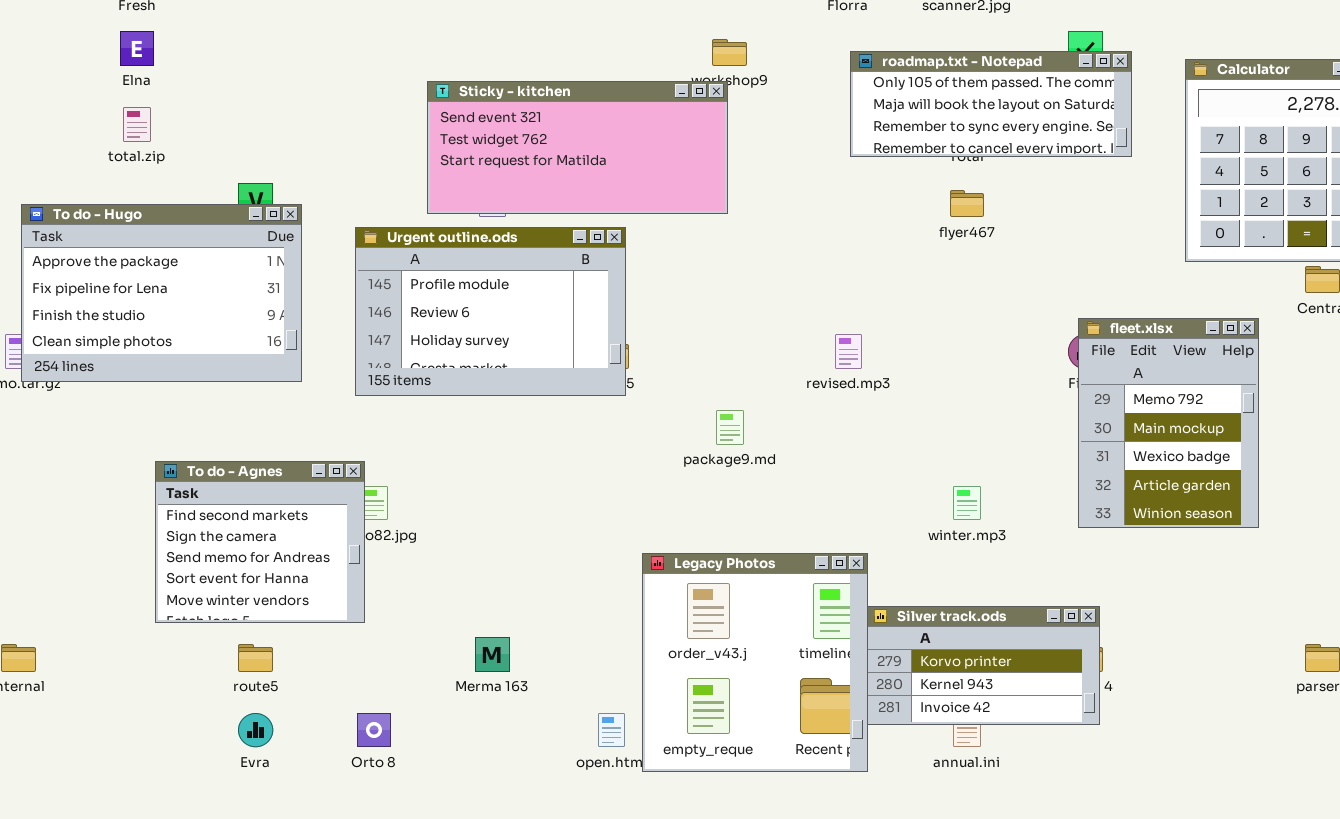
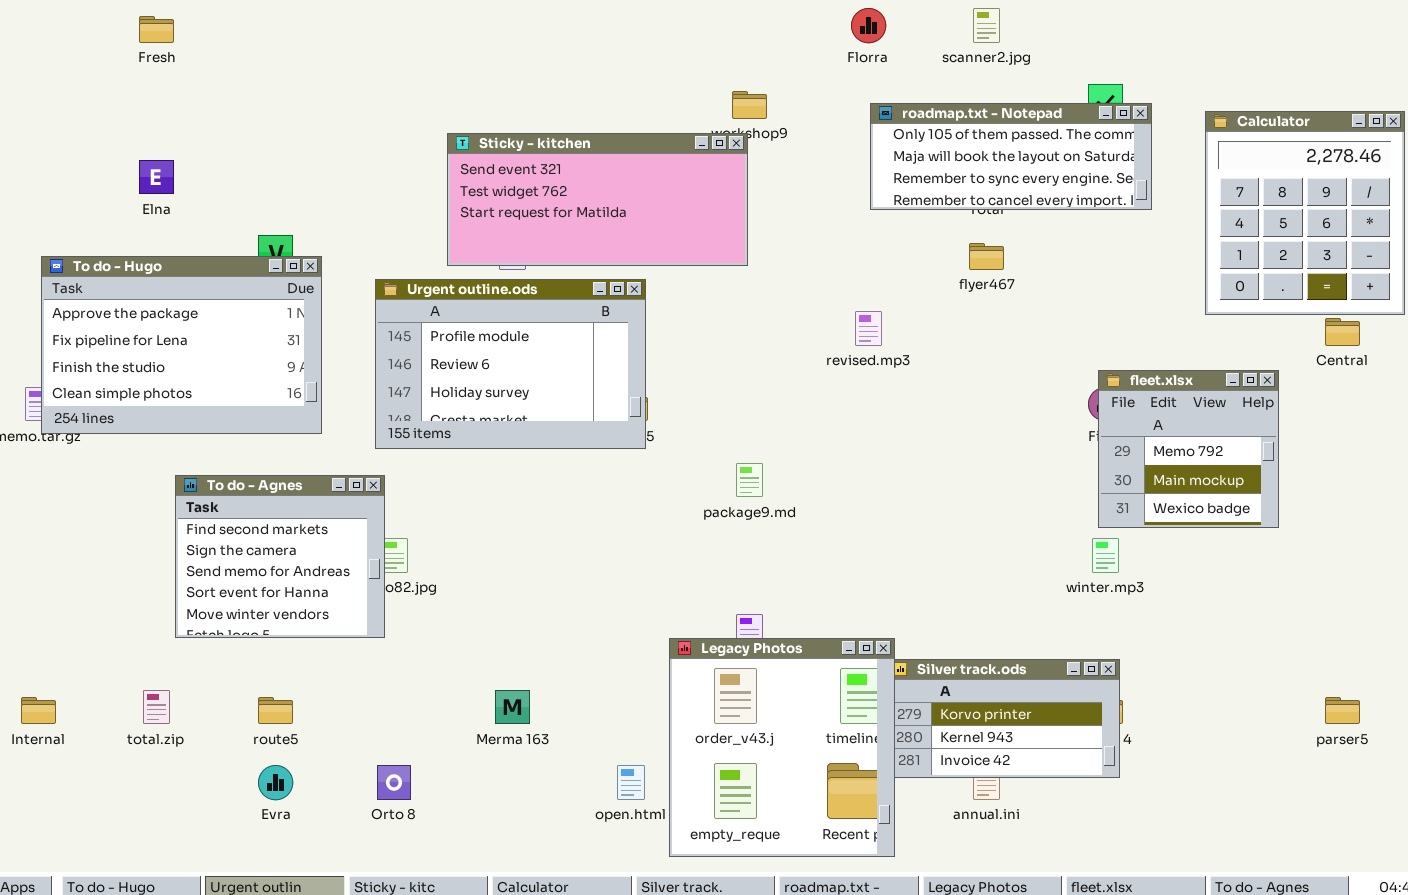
Elna: [120,31,154,66] -> [139,160,174,194], moved
total.zip: [123,107,151,142] -> [143,690,170,724], moved
fleet.xlsx: [1078,318,1259,528] -> [1098,370,1279,528], resized
revised.mp3: [835,334,862,369] -> [855,311,882,346], moved
To do - Agnes: [155,461,365,623] -> [175,475,385,638], moved
winter.mp3: [953,486,981,520] -> [1092,538,1119,573], moved
Legacy Photos: [642,553,868,772] -> [669,638,895,857], moved

